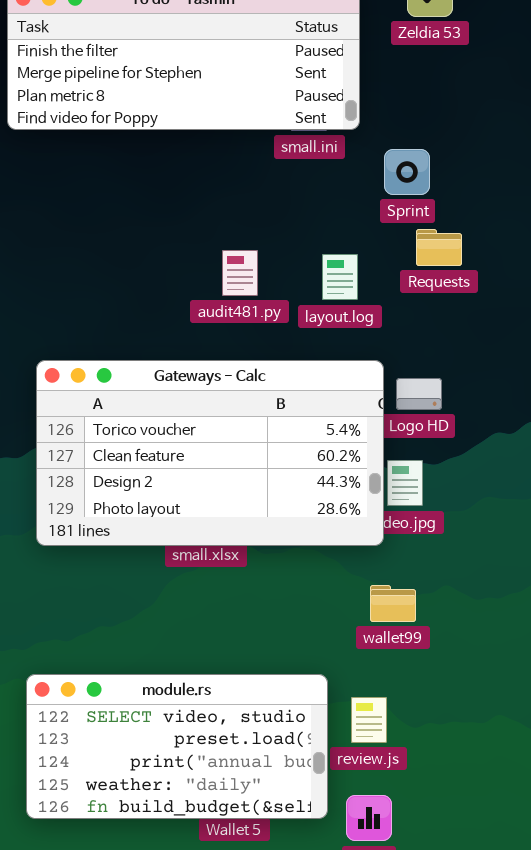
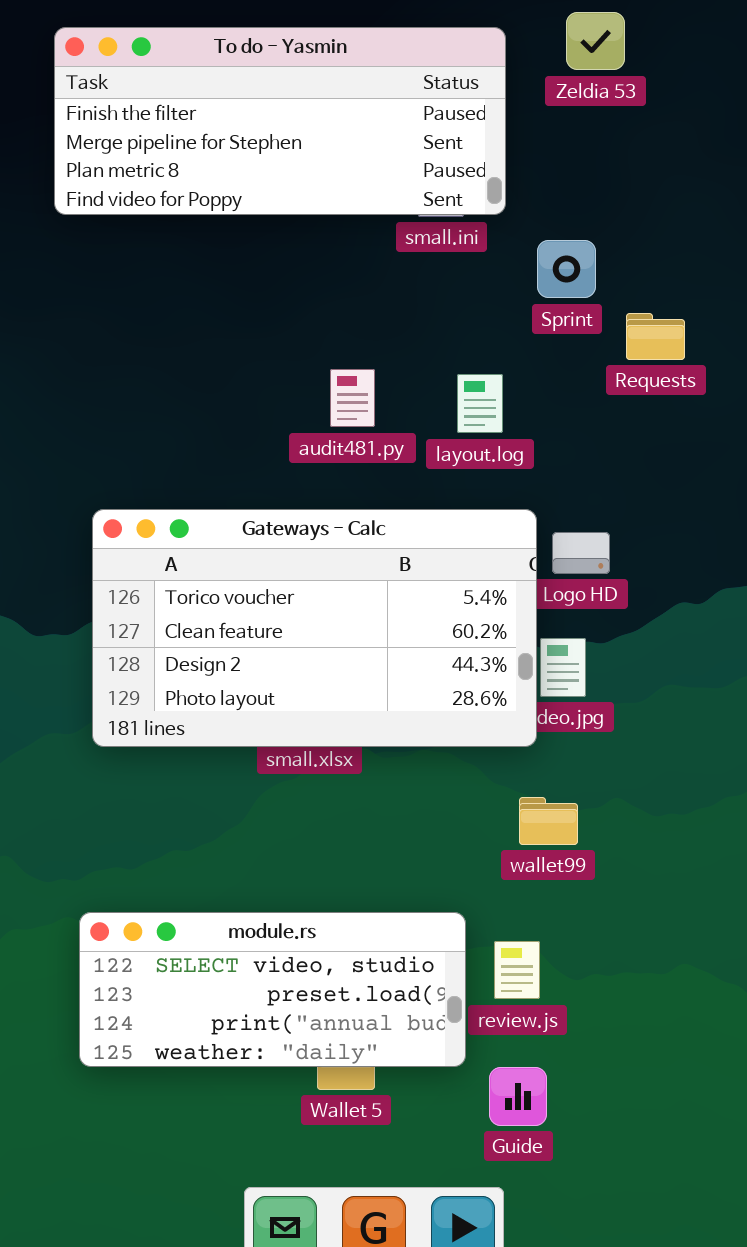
Requests: [416,229,462,266] -> [626,313,685,360], moved
module.rs: [26,674,328,819] -> [79,912,466,1067], resized

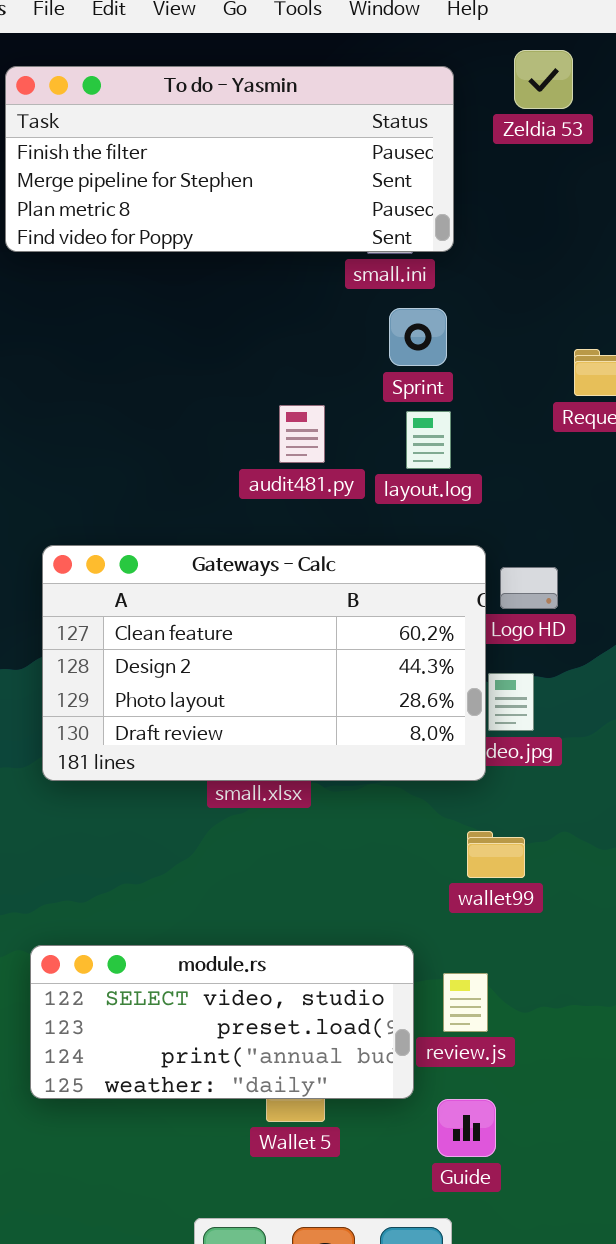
Sprint: [537,240,596,298] -> [389,308,447,366], moved
Gateways - Calc: [92,509,537,747] -> [42,545,486,781], scrolled down 1 row

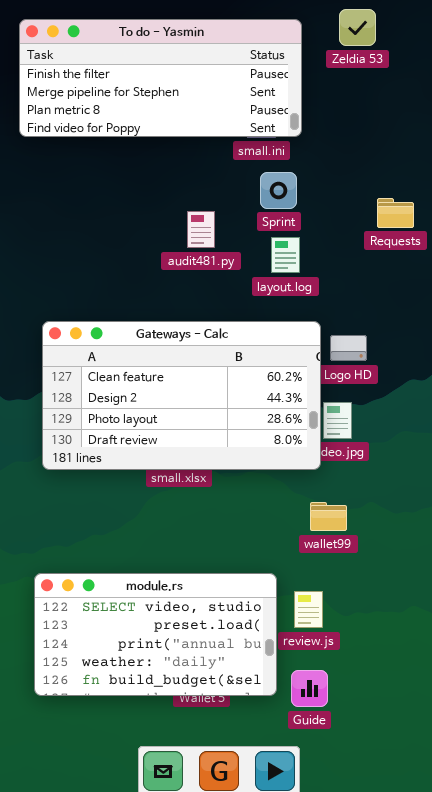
audit481.py: [279,405,325,463] -> [187,211,215,248], moved
module.rs: [30,945,414,1099] -> [34,573,277,696], resized

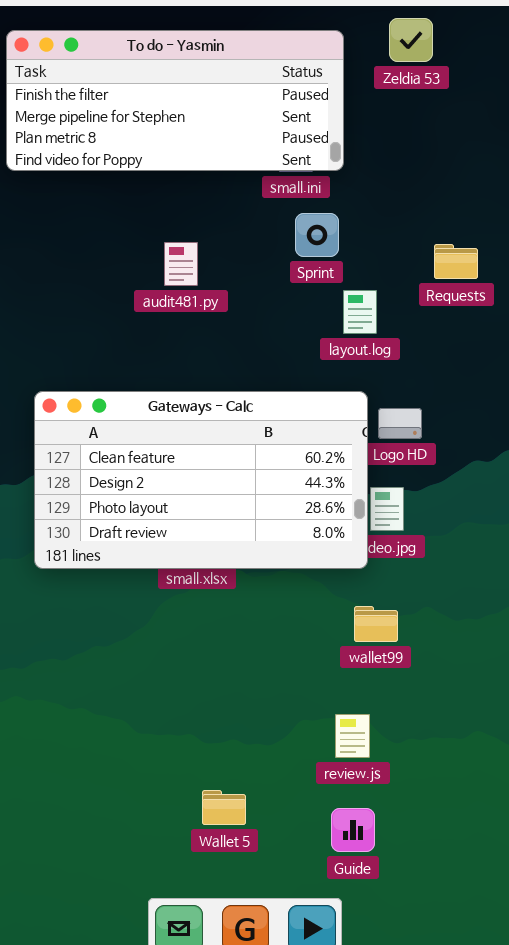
audit481.py: [187,211,215,248] -> [164,242,198,286], moved
layout.log: [271,237,300,273] -> [343,290,377,334], moved
module.rs: [34,573,277,696] -> none, closed

